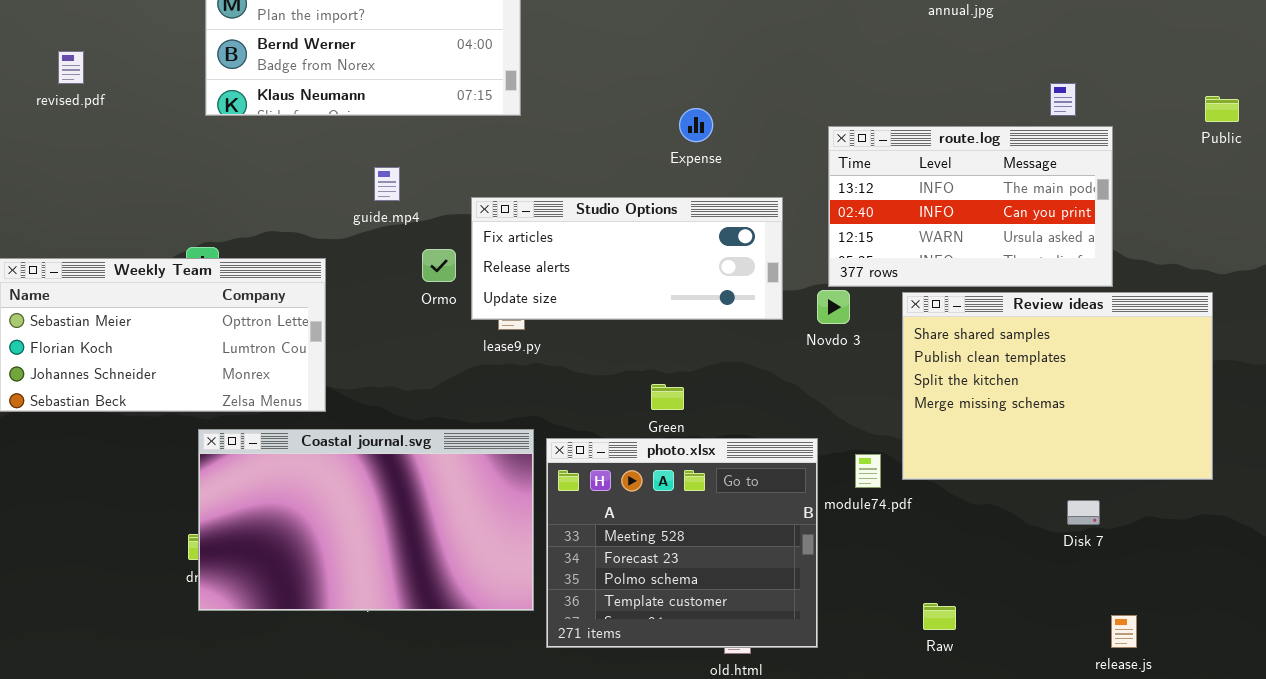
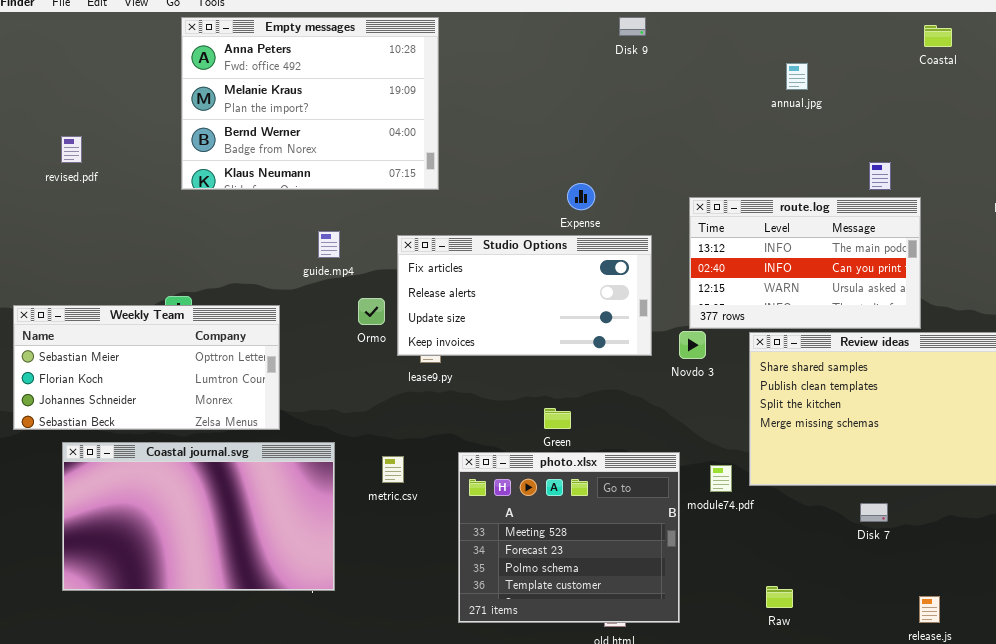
Studio Options: [471,197,783,320] -> [397,235,652,356], resized
Coastal journal.svg: [198,429,534,611] -> [62,442,335,591], moved
Disk 7: [1067,500,1100,525] -> [860,503,888,522], moved

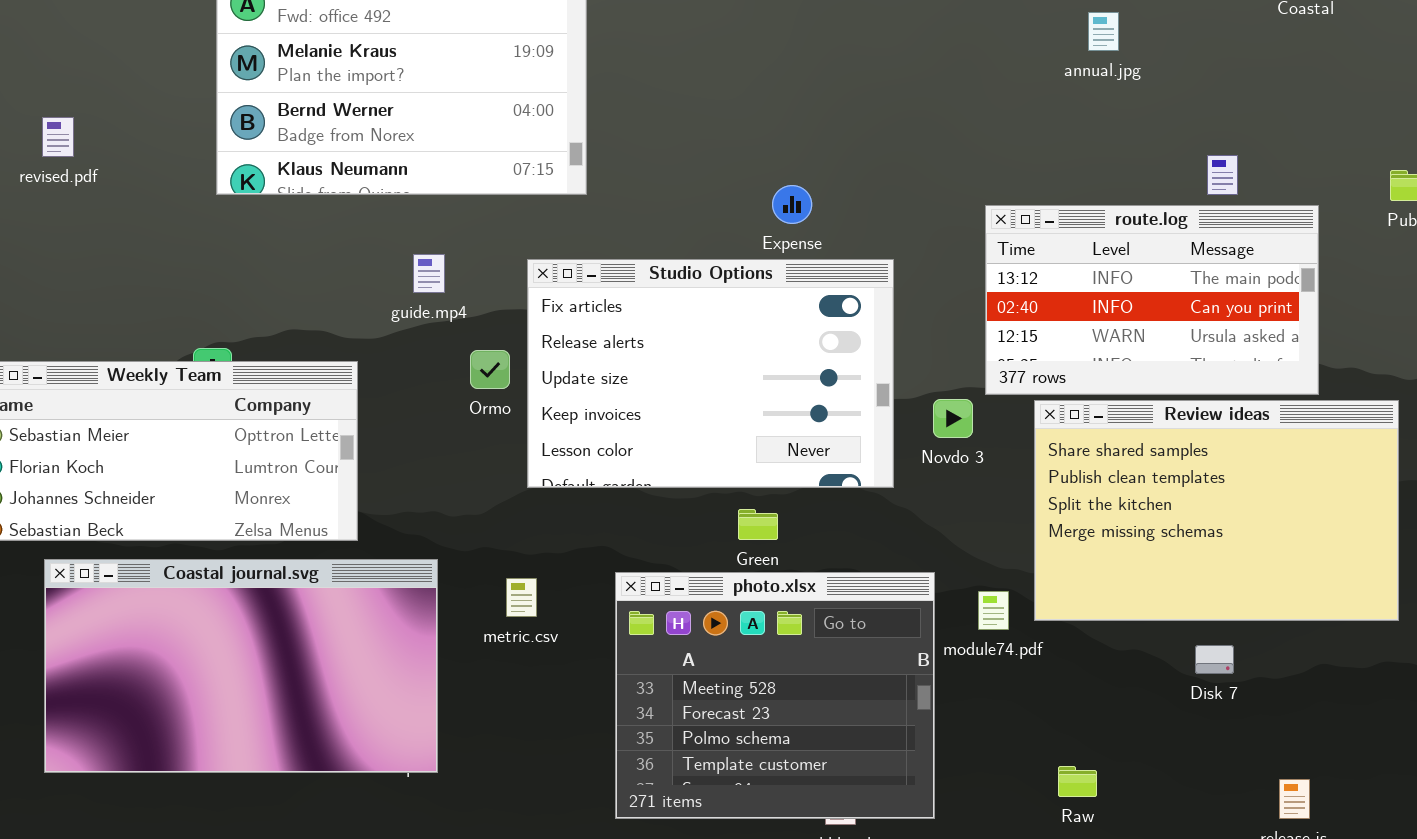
route.log: [689,197,921,329] -> [985,205,1319,395], moved
Studio Options: [397,235,652,356] -> [527,259,894,488], resized

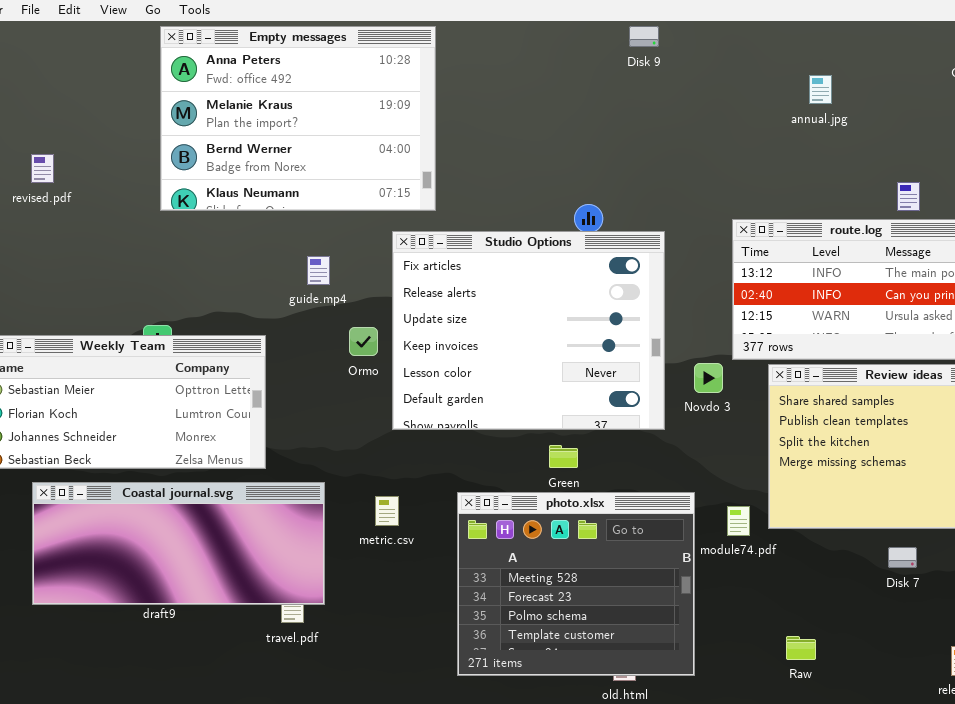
Studio Options: [527,259,894,488] -> [392,231,665,430], resized
Coastal journal.svg: [44,559,438,773] -> [32,482,325,605], resized

